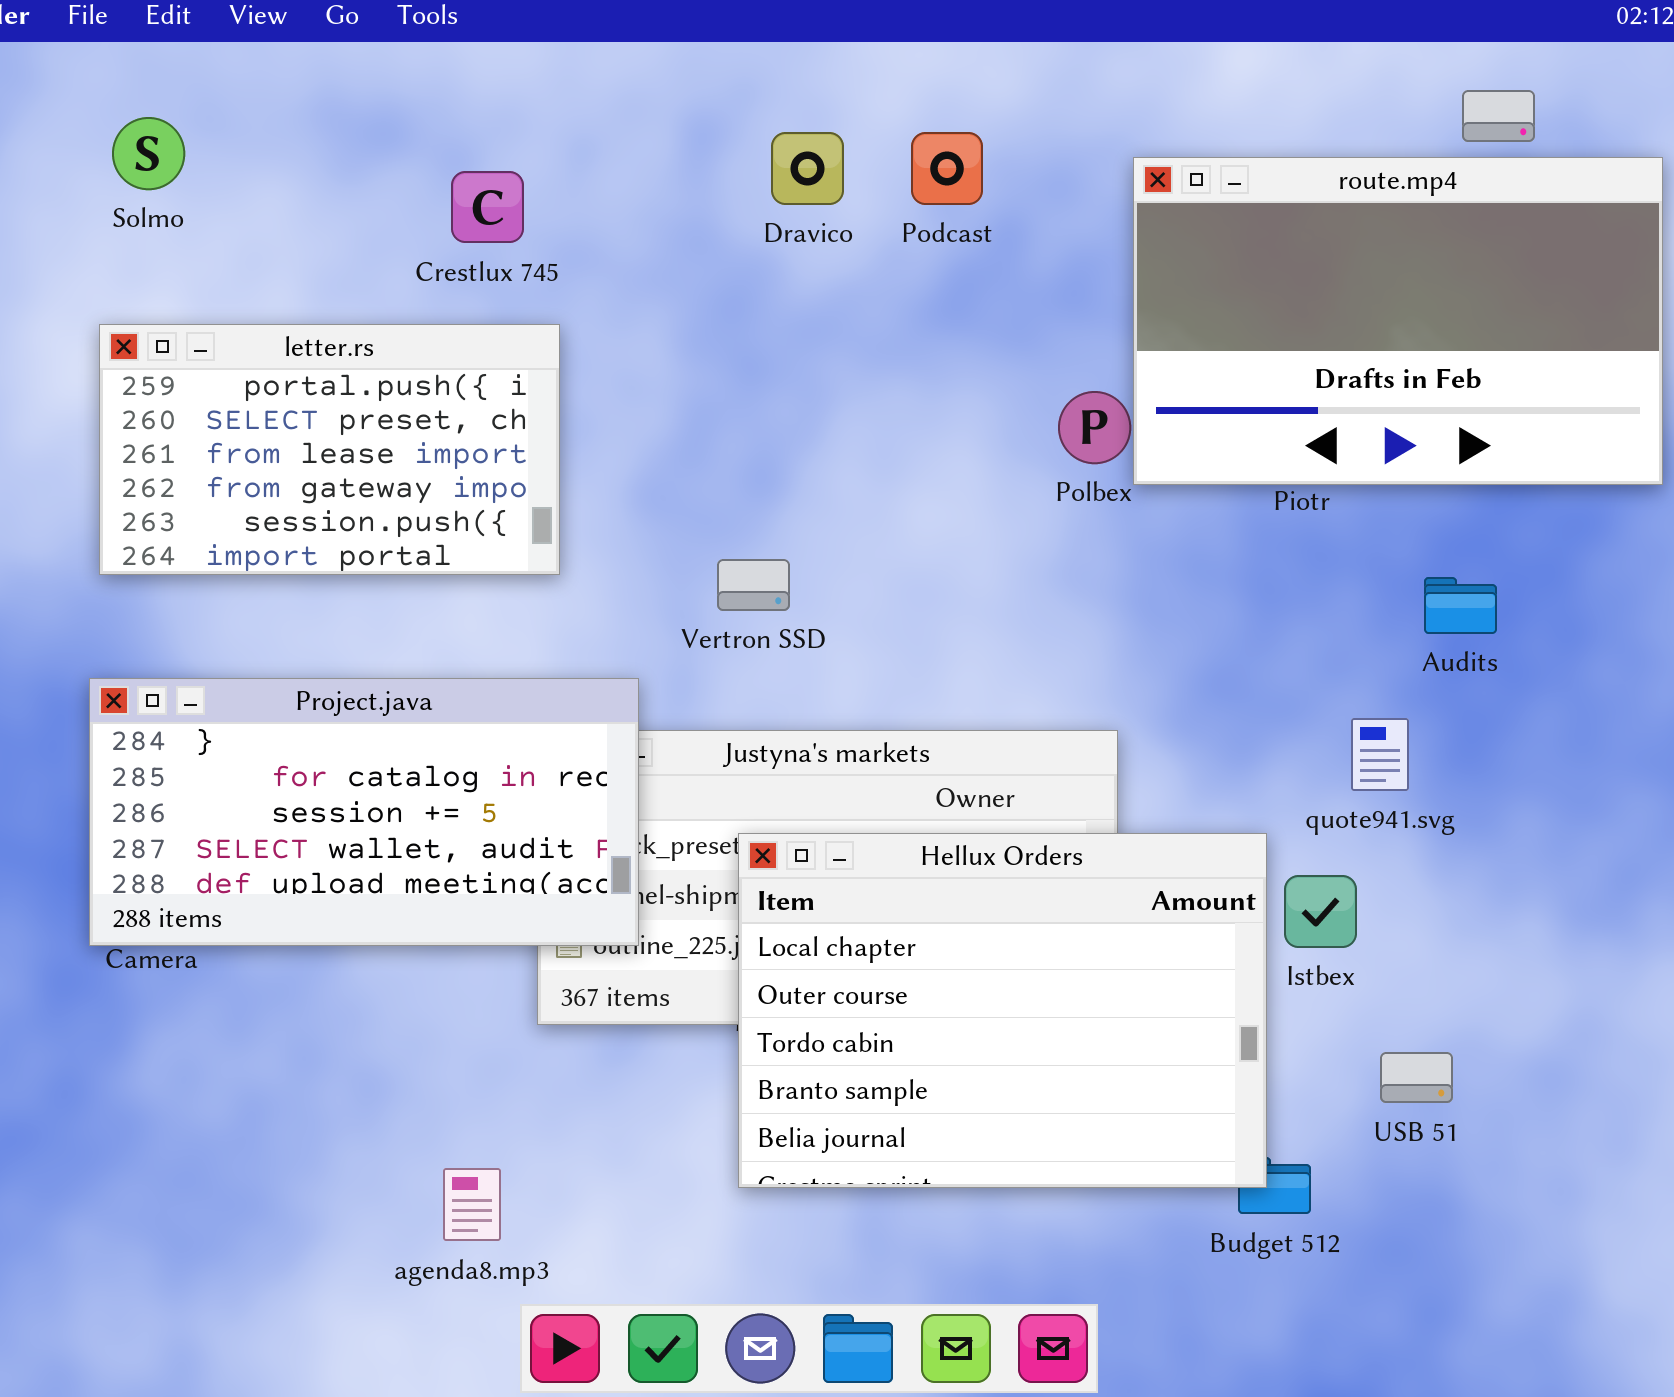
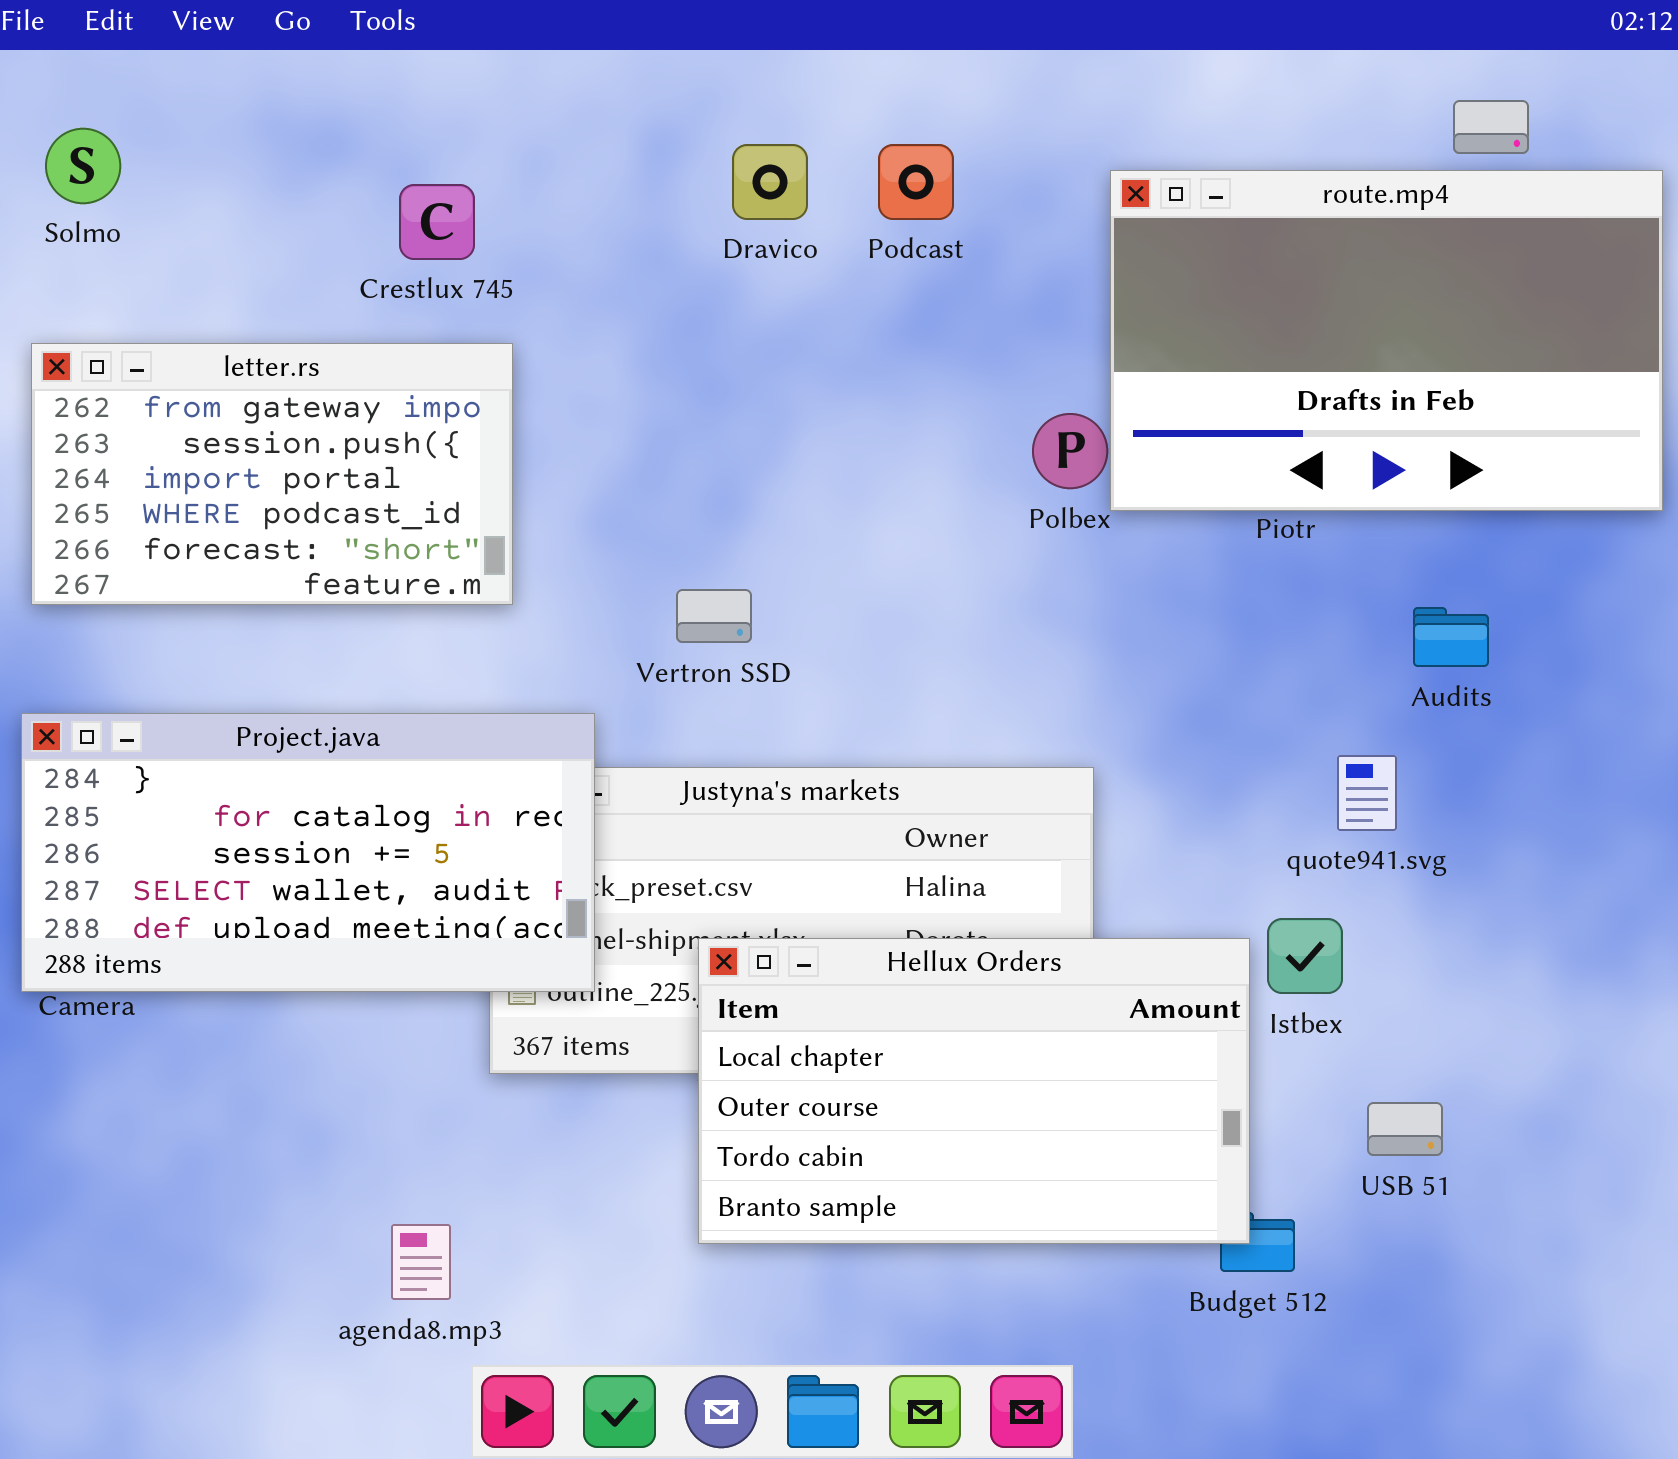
letter.rs: [99,324,560,575] -> [31,343,513,605], scrolled down 3 rows
Hellux Orders: [738,833,1267,1188] -> [698,938,1250,1244], resized

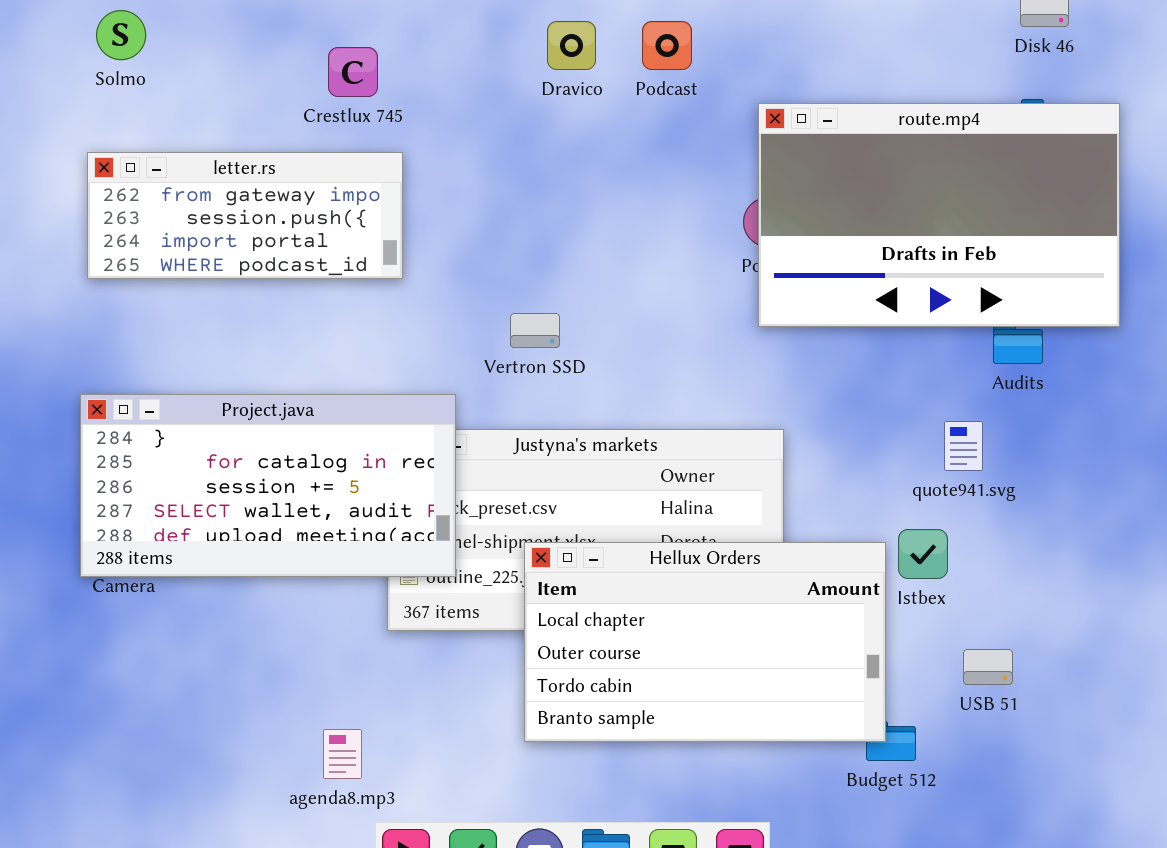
route.mp4: [1110,170,1663,511] -> [758,103,1120,327], moved
letter.rs: [31,343,513,605] -> [87,152,403,279], resized

